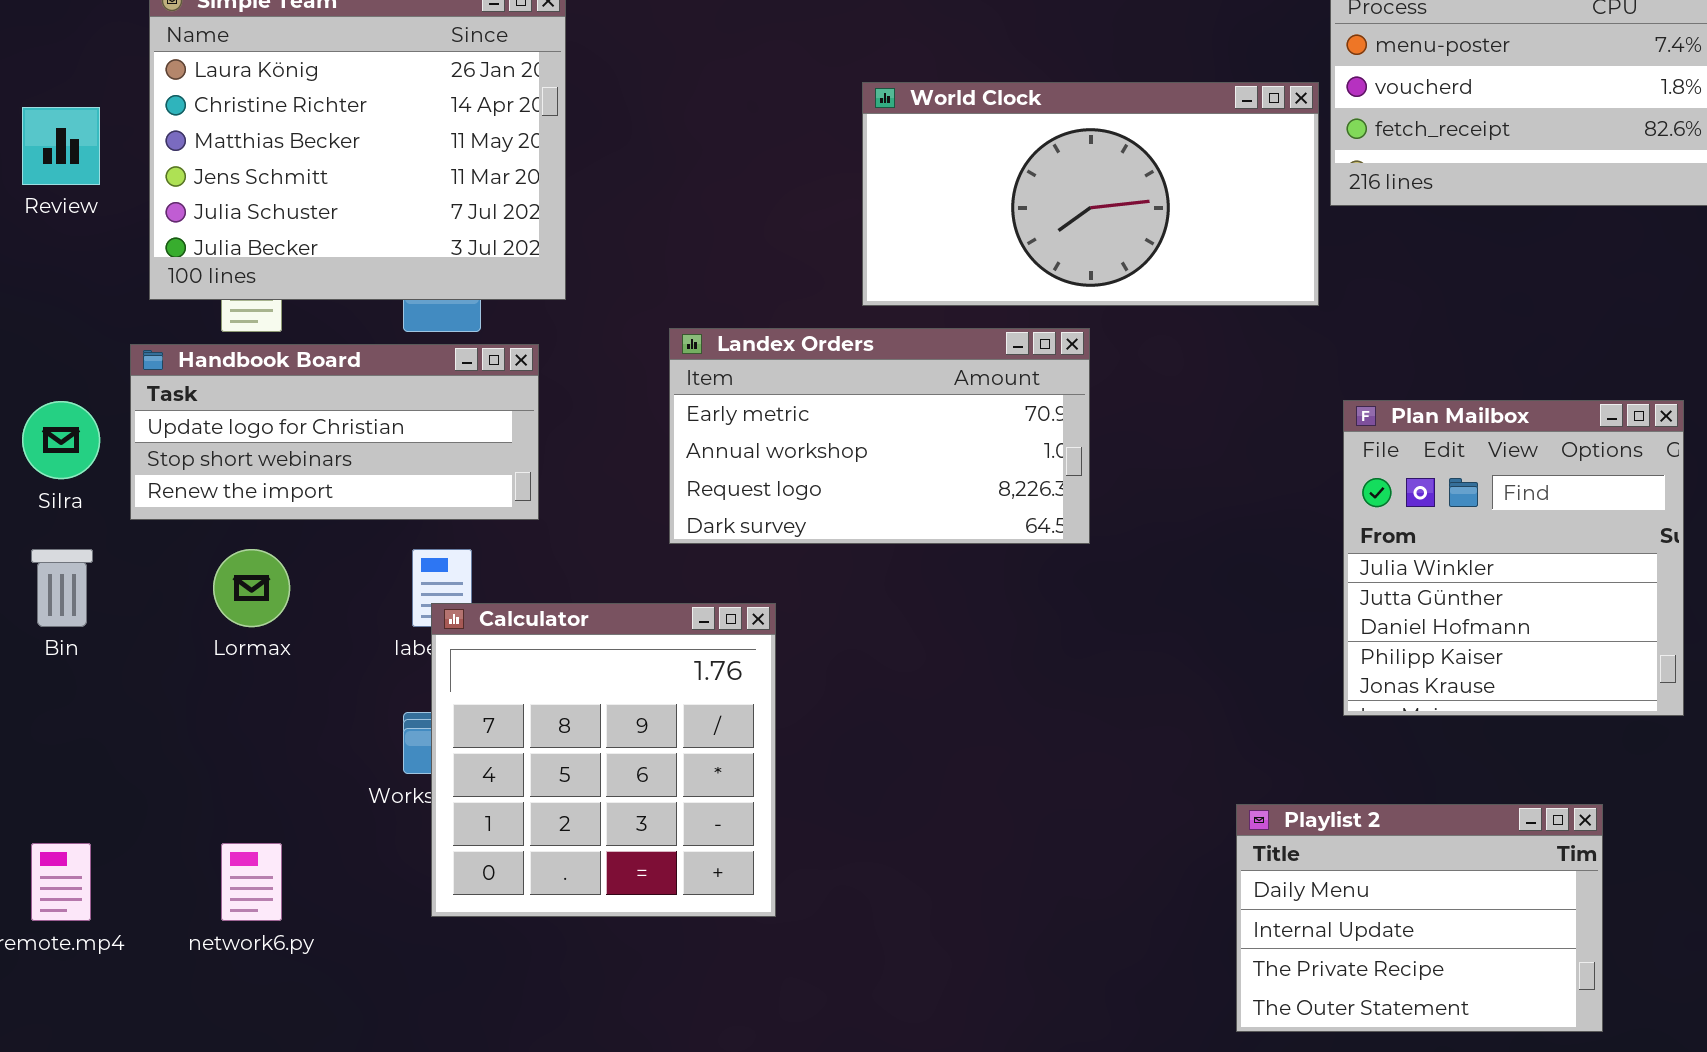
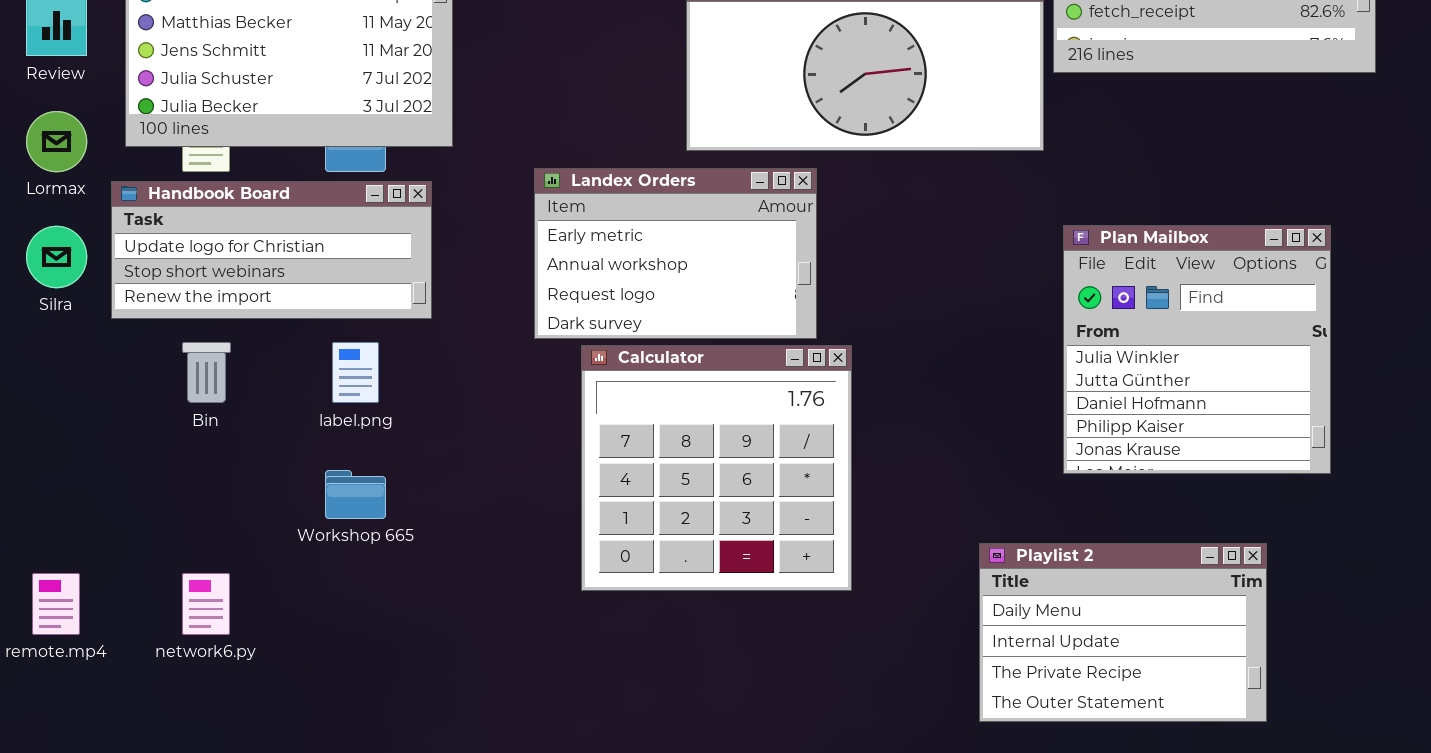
Landex Orders: [669,328,1090,544] -> [534,168,817,339], resized
Bin: [31,549,93,627] -> [182,342,231,403], moved
Lormax: [213,549,290,627] -> [26,111,87,172], moved
Calculator: [431,603,776,917] -> [581,345,852,591], moved

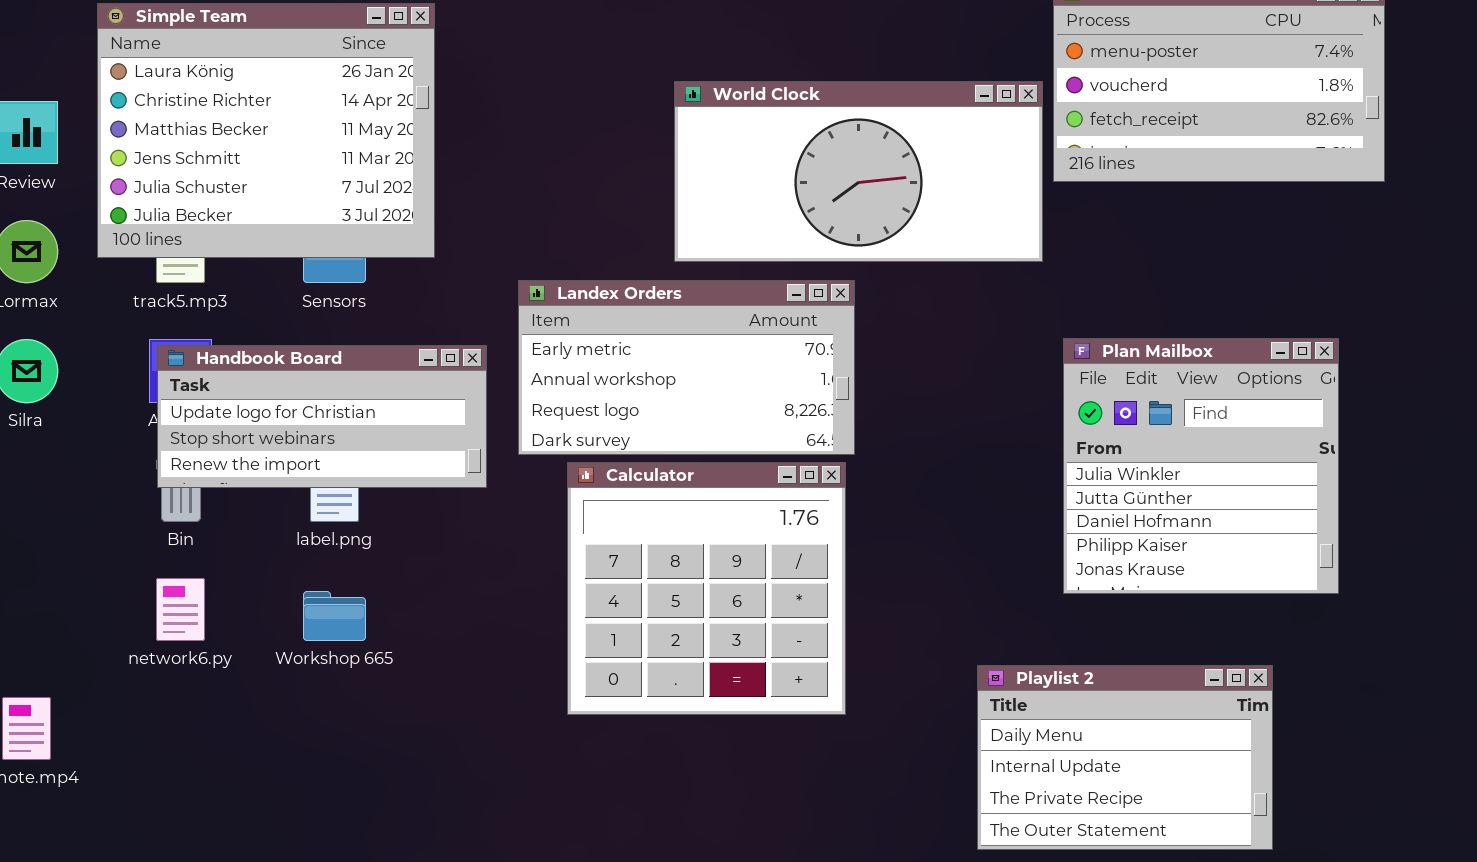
Landex Orders: [534,168,817,339] -> [518,280,855,455], resized
Handbook Board: [111,181,432,319] -> [157,345,487,488], moved
network6.py: [182,573,230,635] -> [156,578,205,641], moved

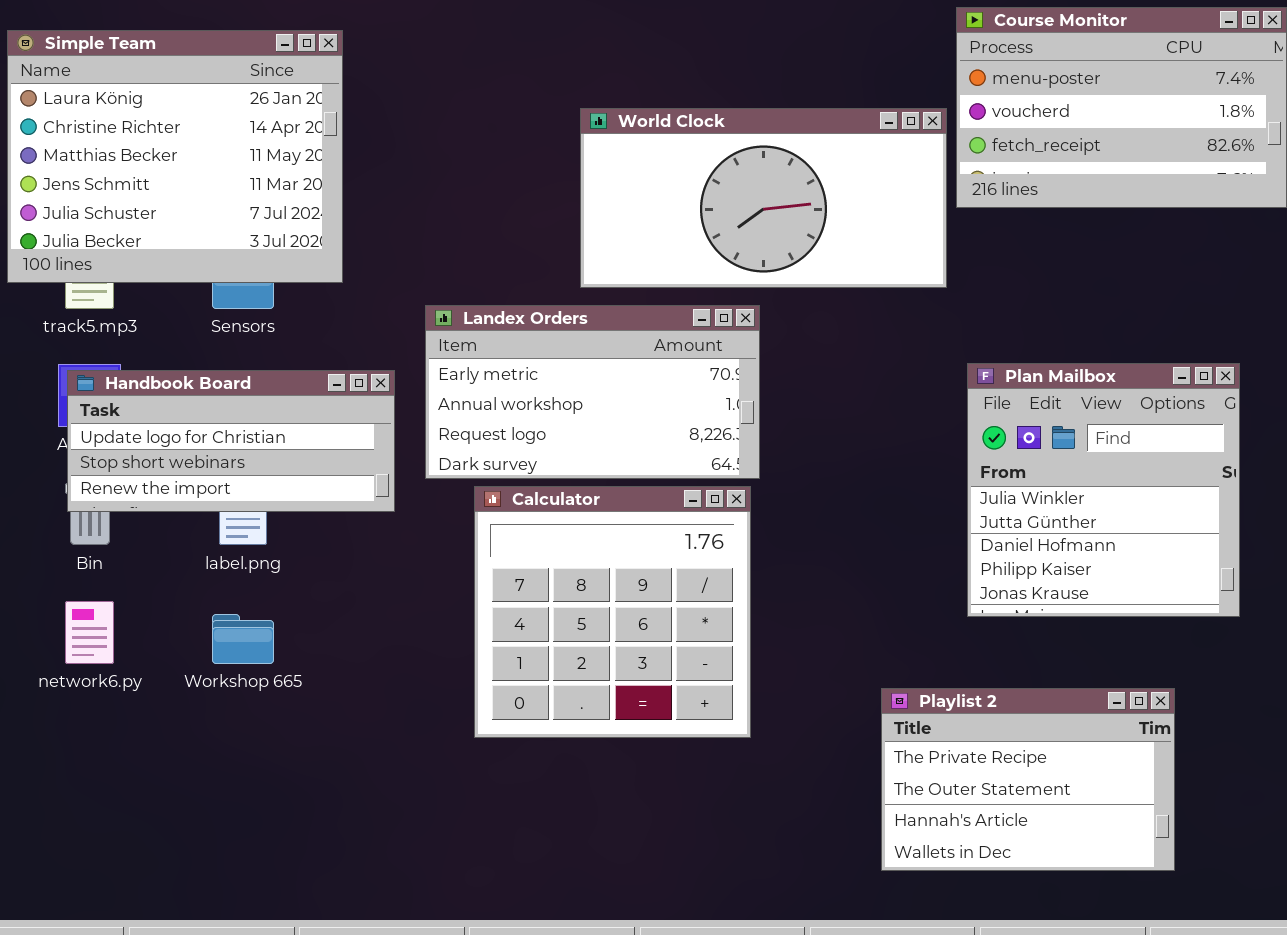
Playlist 2: [977,665,1273,850] -> [881,688,1175,871], scrolled down 2 rows

